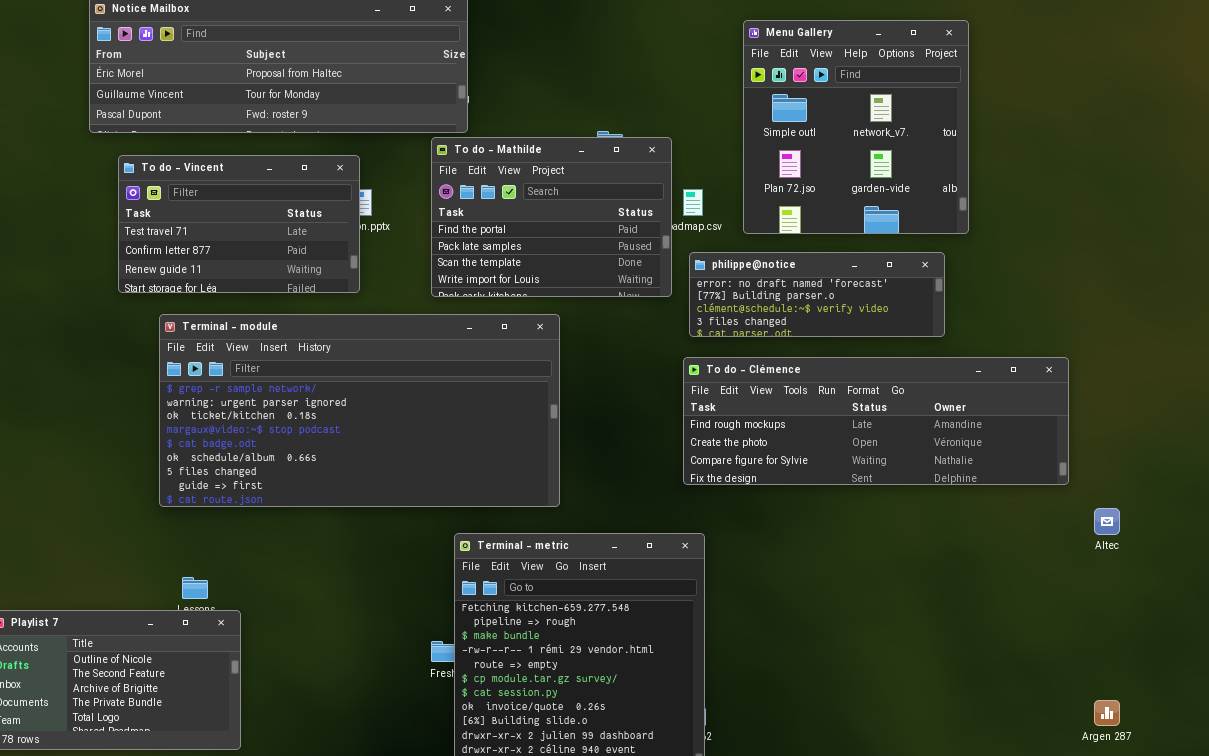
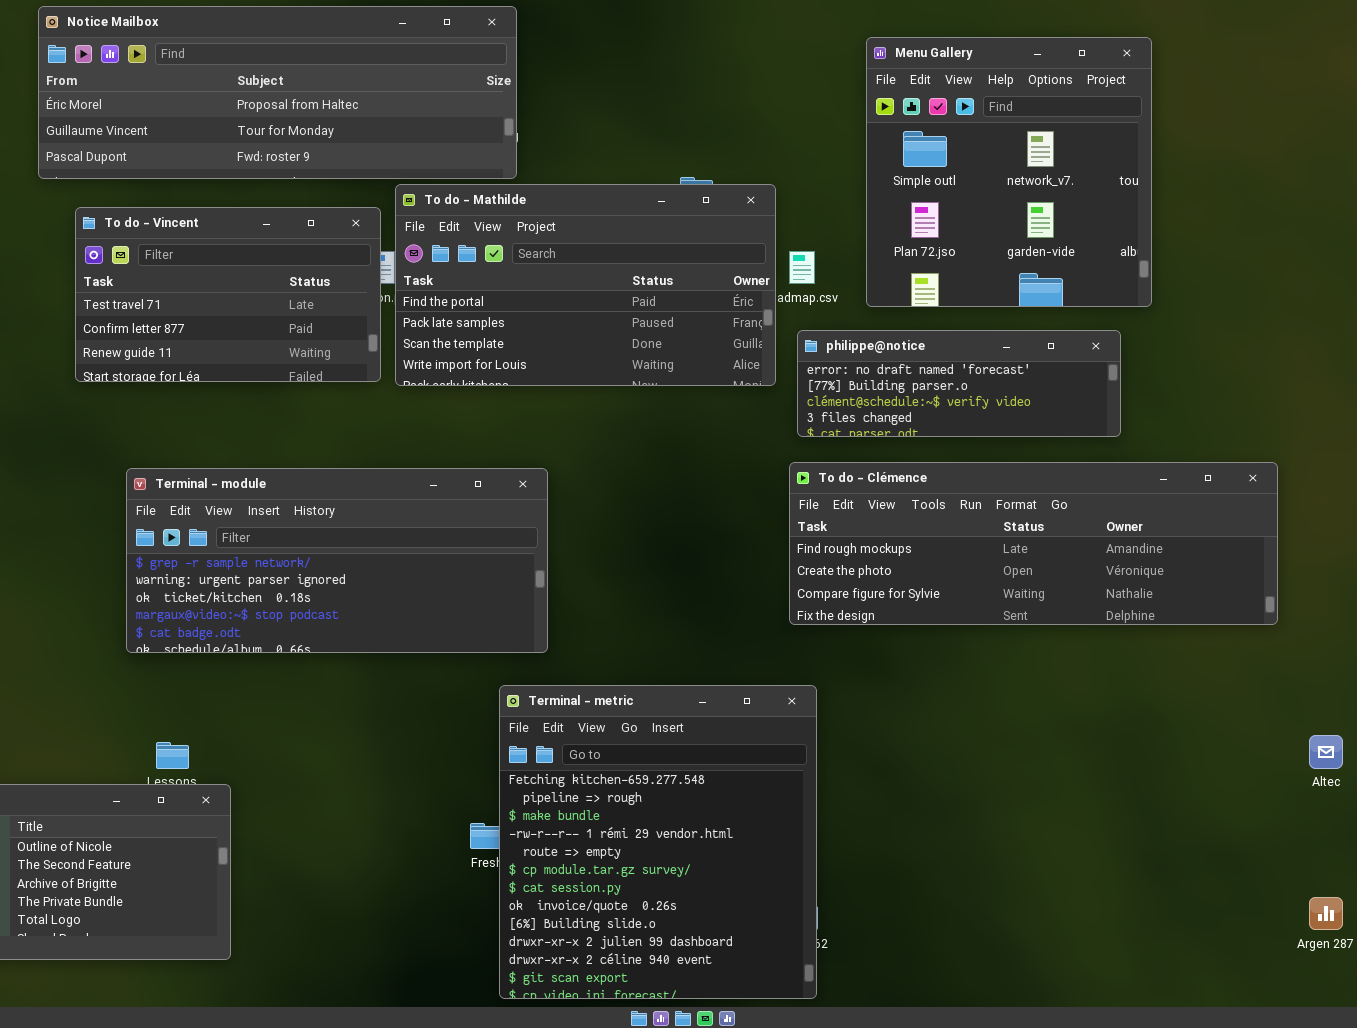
To do - Mathilde: [431,137,672,297] -> [395,184,776,386], resized
Terminal - module: [159,314,560,507] -> [126,468,548,653], resized
Altec: [1094,508,1120,535] -> [1309,735,1343,769], moved

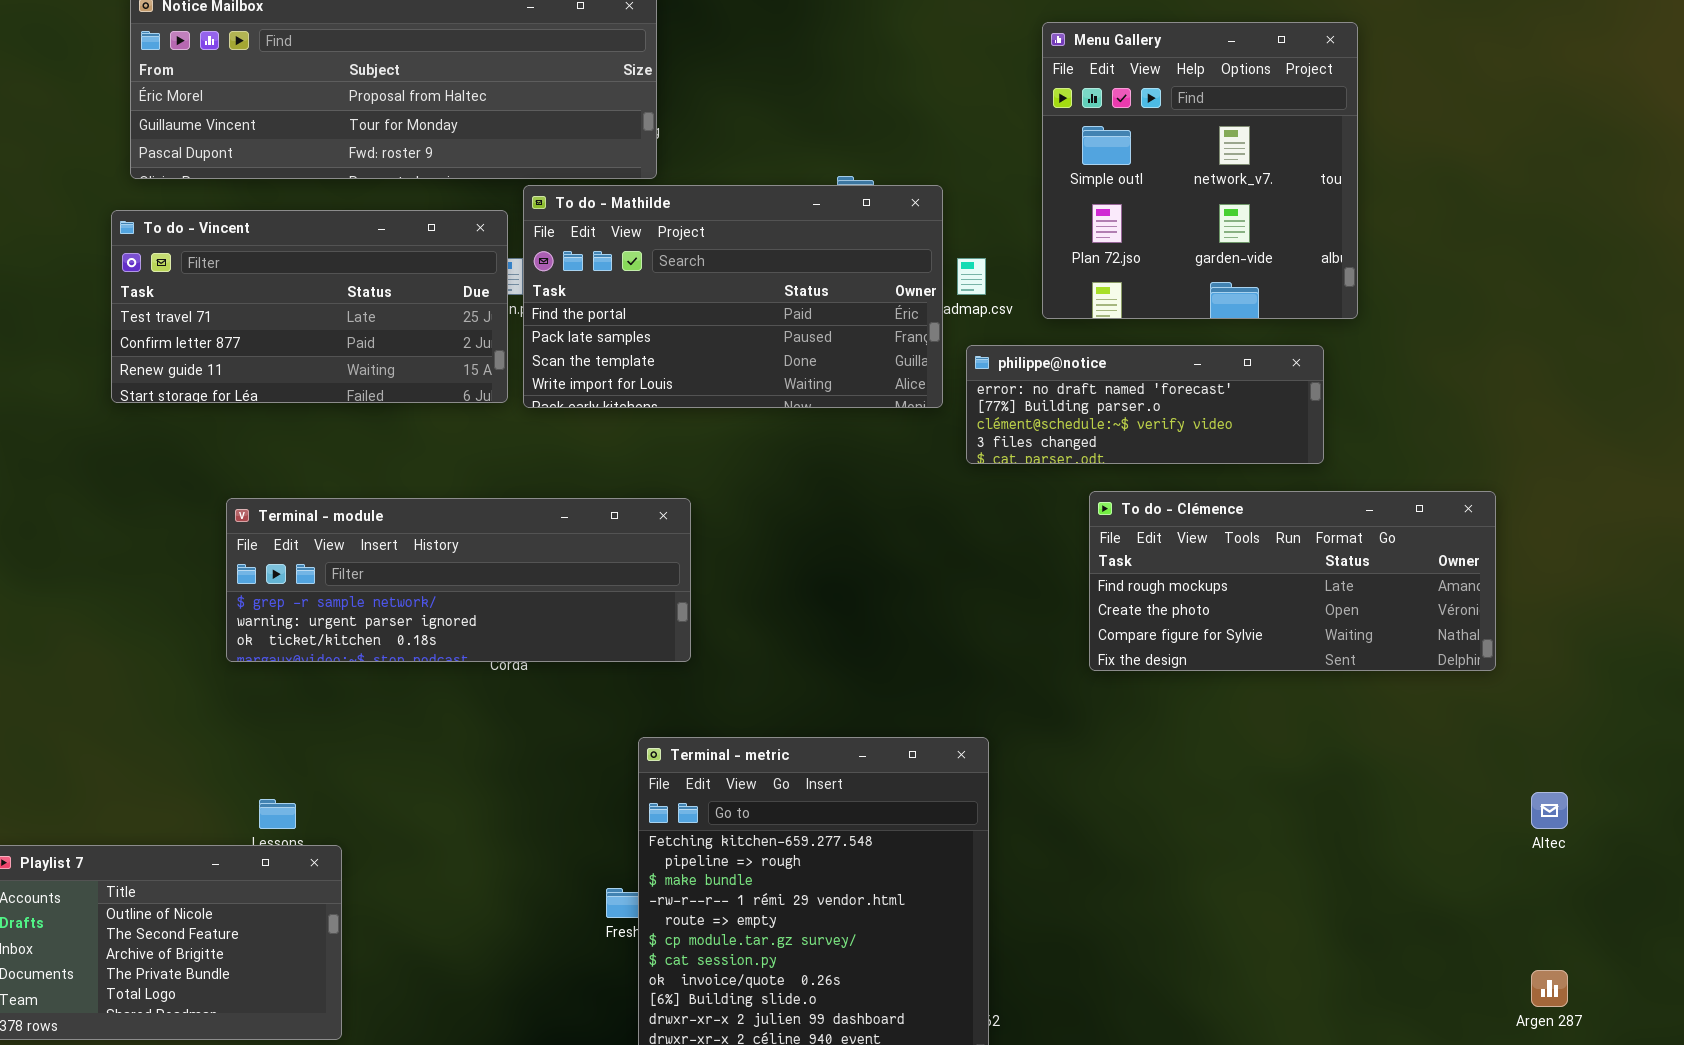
To do - Vincent: [75,207,381,382] -> [111,210,508,403], resized
To do - Clémence: [789,462,1278,625] -> [1089,491,1496,671], resized
Terminal - module: [126,468,548,653] -> [226,498,691,662], resized

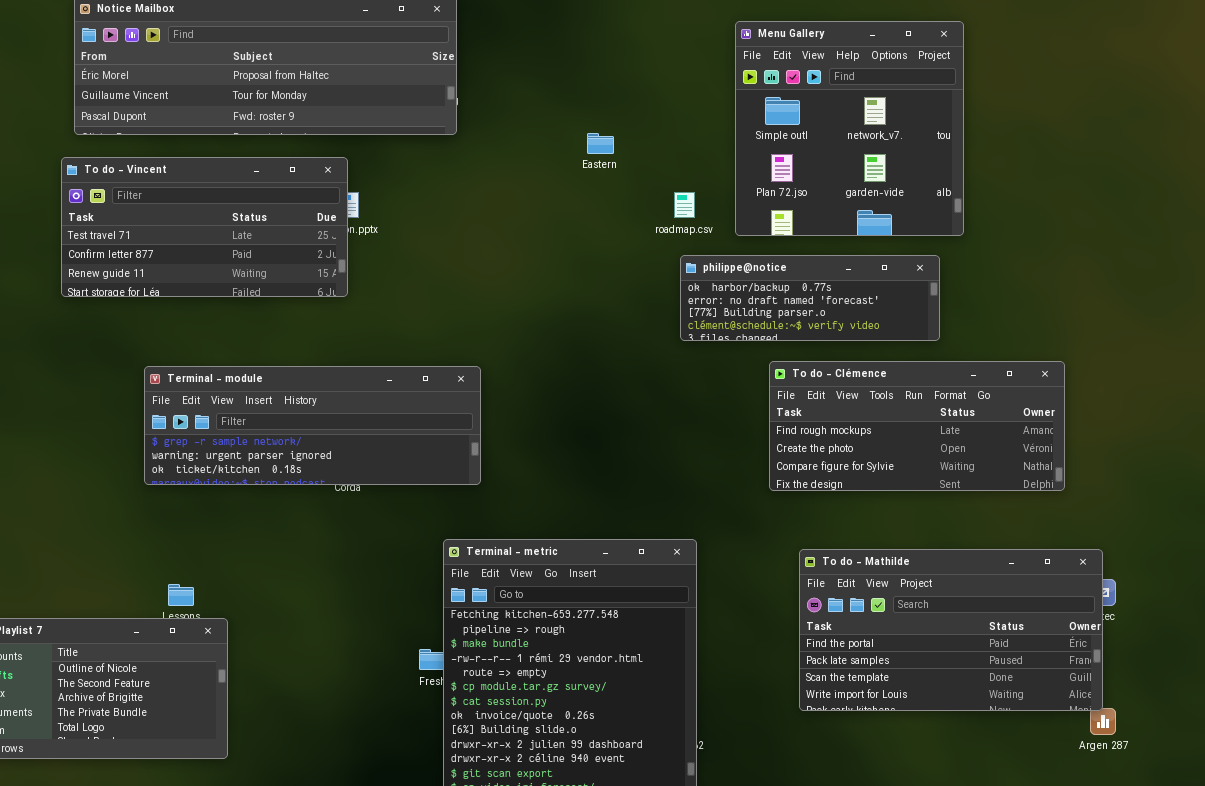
To do - Mathilde: [523,185,943,408] -> [799,549,1103,711], moved
philippe@notice: [966,345,1324,464] -> [680,255,940,341], scrolled up 1 row

